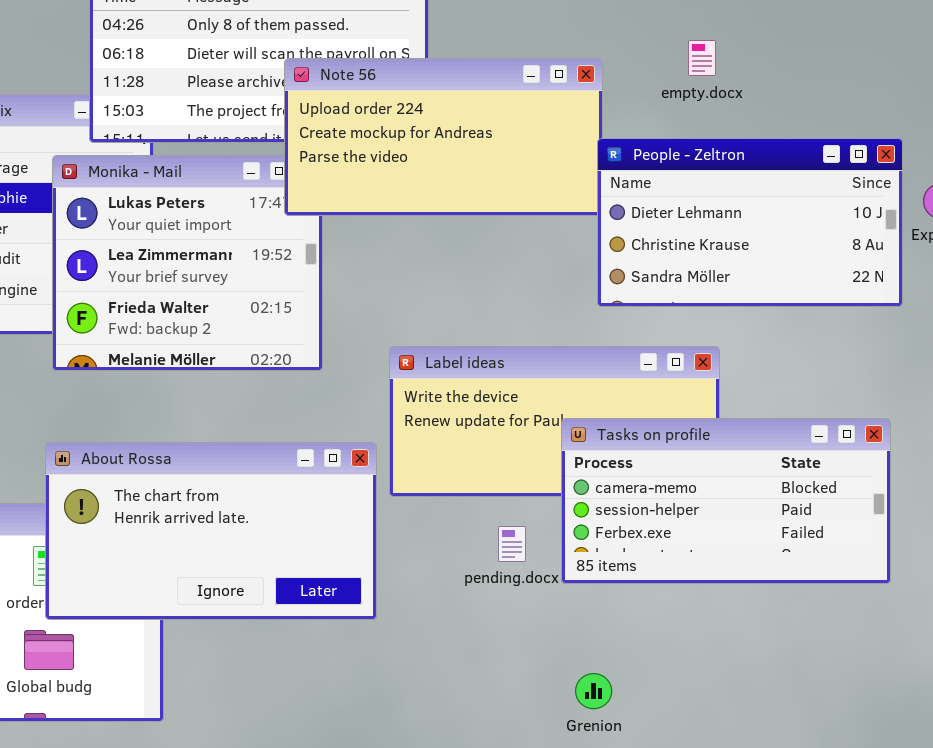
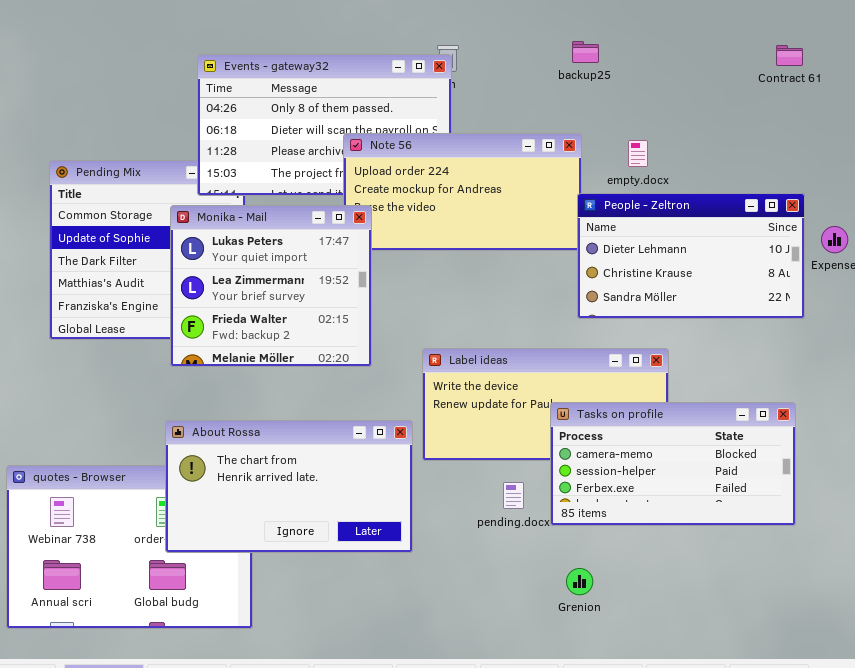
empty.docx: [688,40,716,76] -> [628,140,648,167], moved
Monika - Mail: [52,155,323,371] -> [170,205,372,367], raised
Grenion: [575,673,612,709] -> [566,568,593,595], moved

